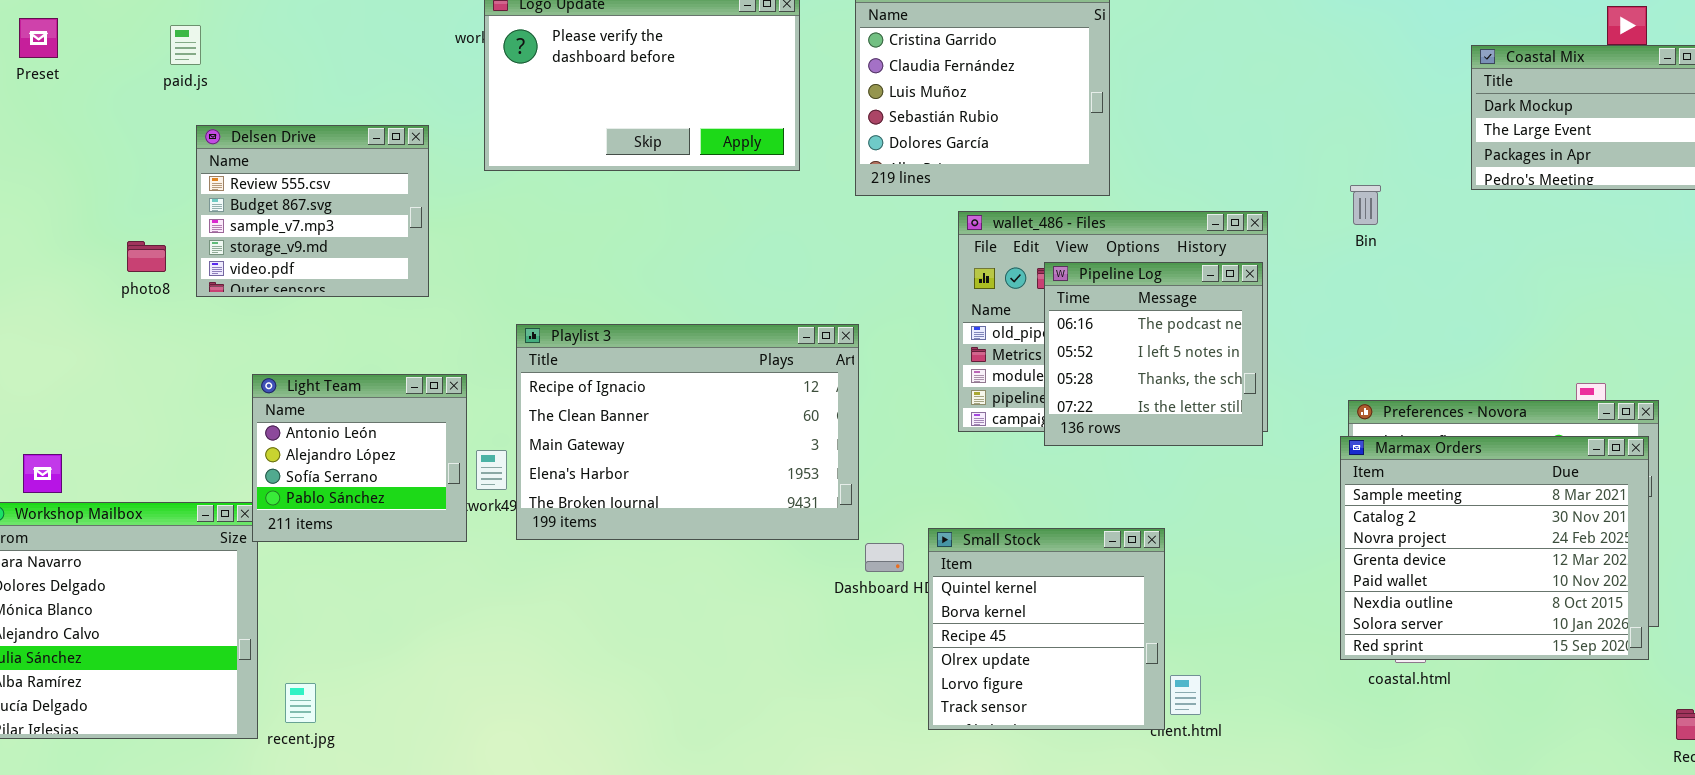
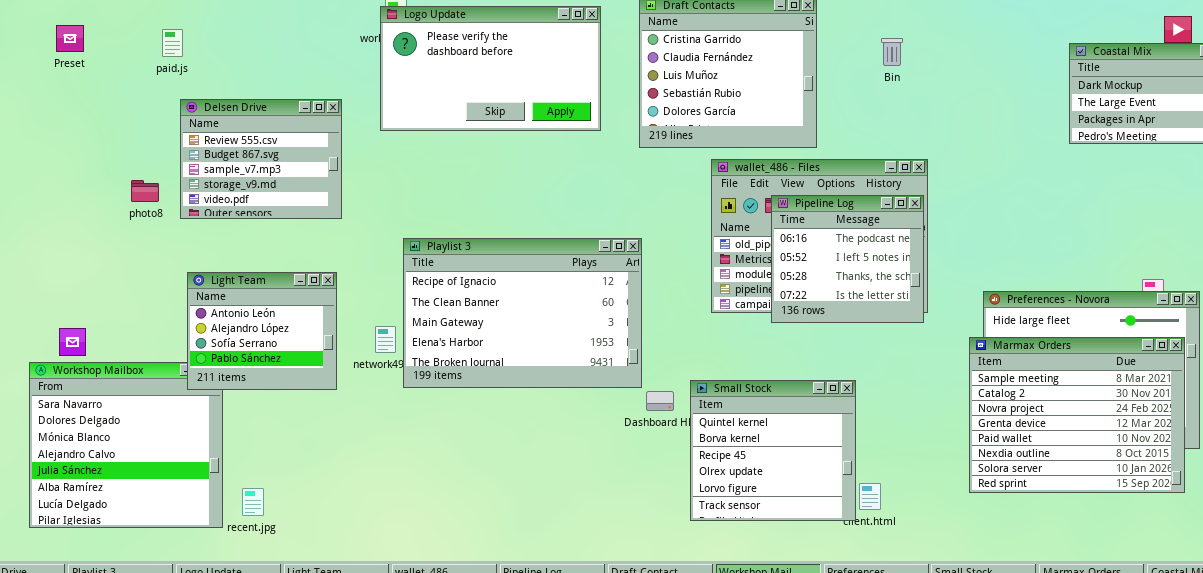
Bin: [1350,185,1381,225] -> [881,38,903,66], moved
Light Team: [252,374,467,542] -> [187,272,337,390], moved
Marmax Orders: [1340,436,1649,660] -> [969,337,1185,493], moved

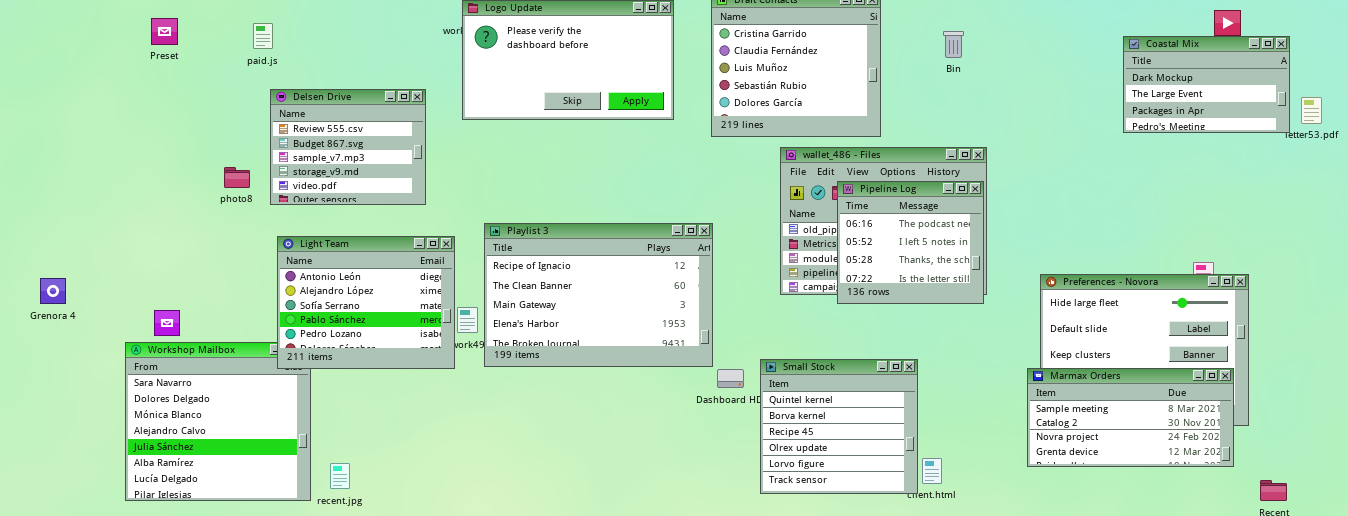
Light Team: [187,272,337,390] -> [277,236,455,369], resized
Marmax Orders: [969,337,1185,493] -> [1027,368,1234,467], resized

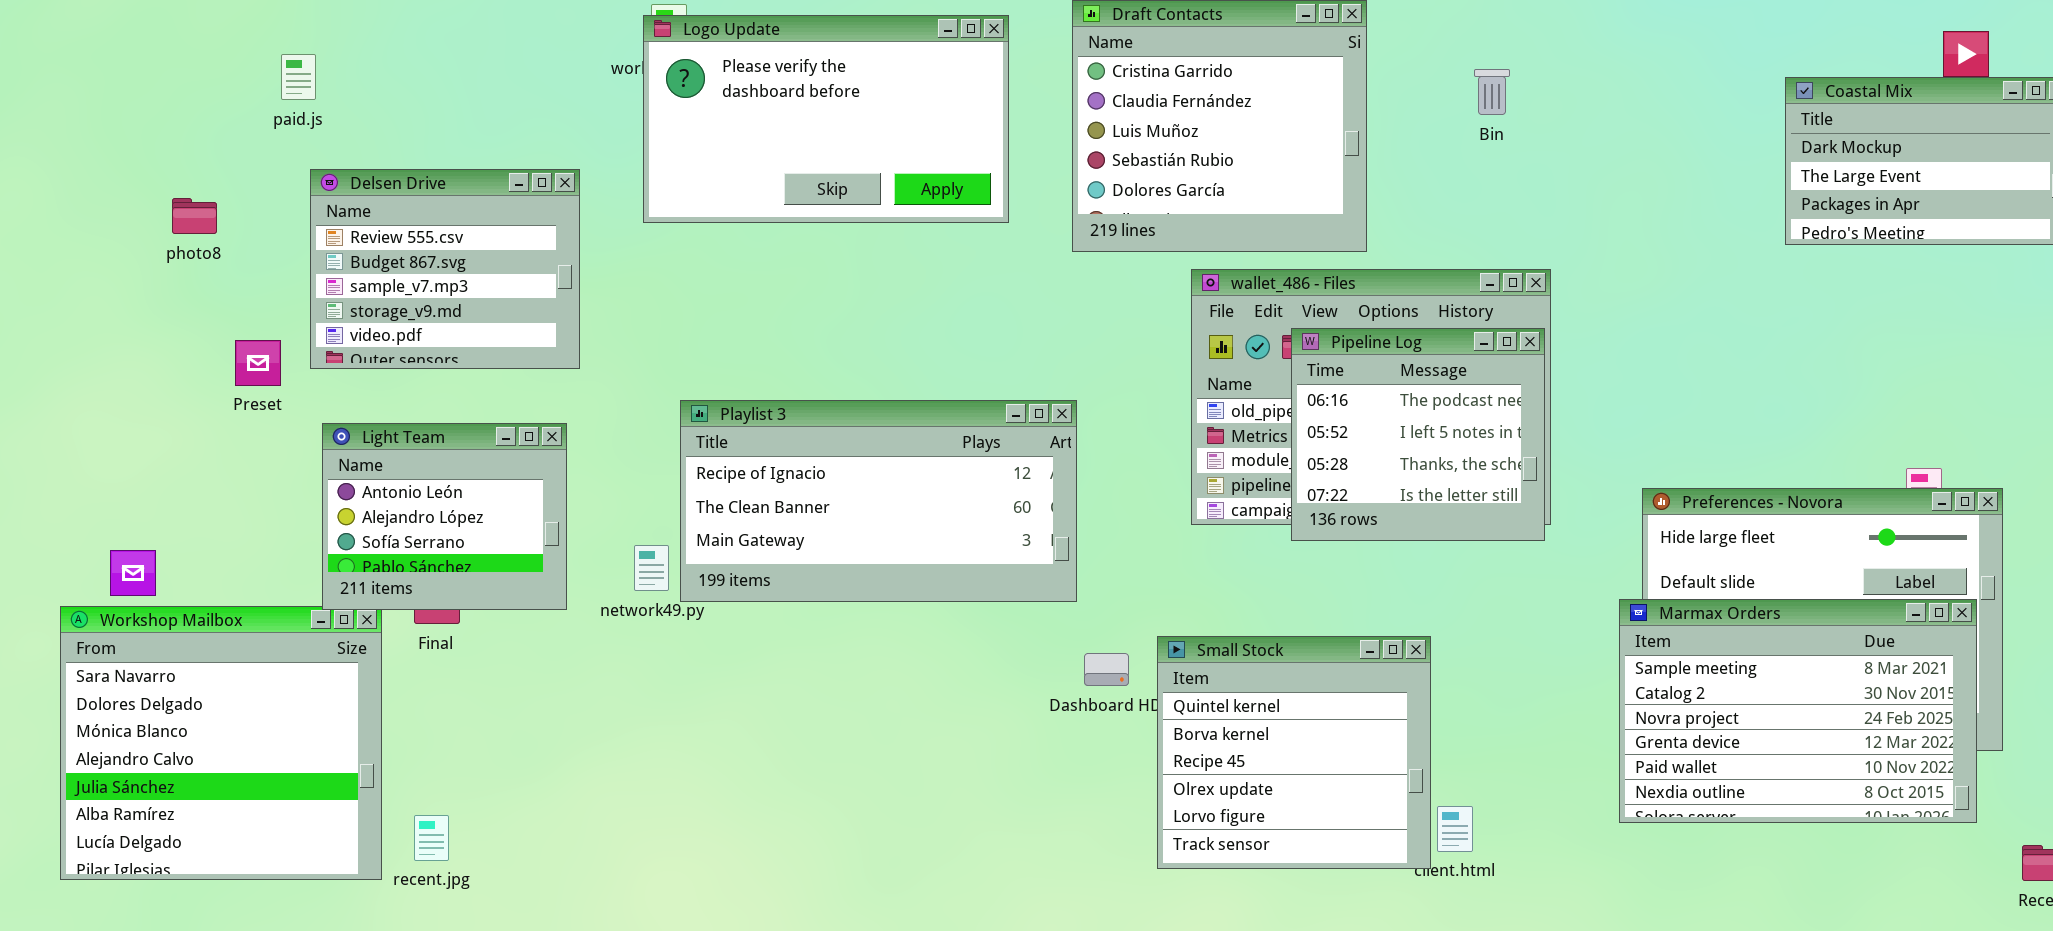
Preset: [151,18,178,45] -> [235,340,281,386], moved
photo8: [224,167,250,188] -> [172,198,217,234], moved
Playlist 3: [484,223,713,367] -> [680,400,1077,602], resized
Light Team: [277,236,455,369] -> [322,423,567,610], resized
Marmax Orders: [1027,368,1234,467] -> [1619,599,1977,823], resized

